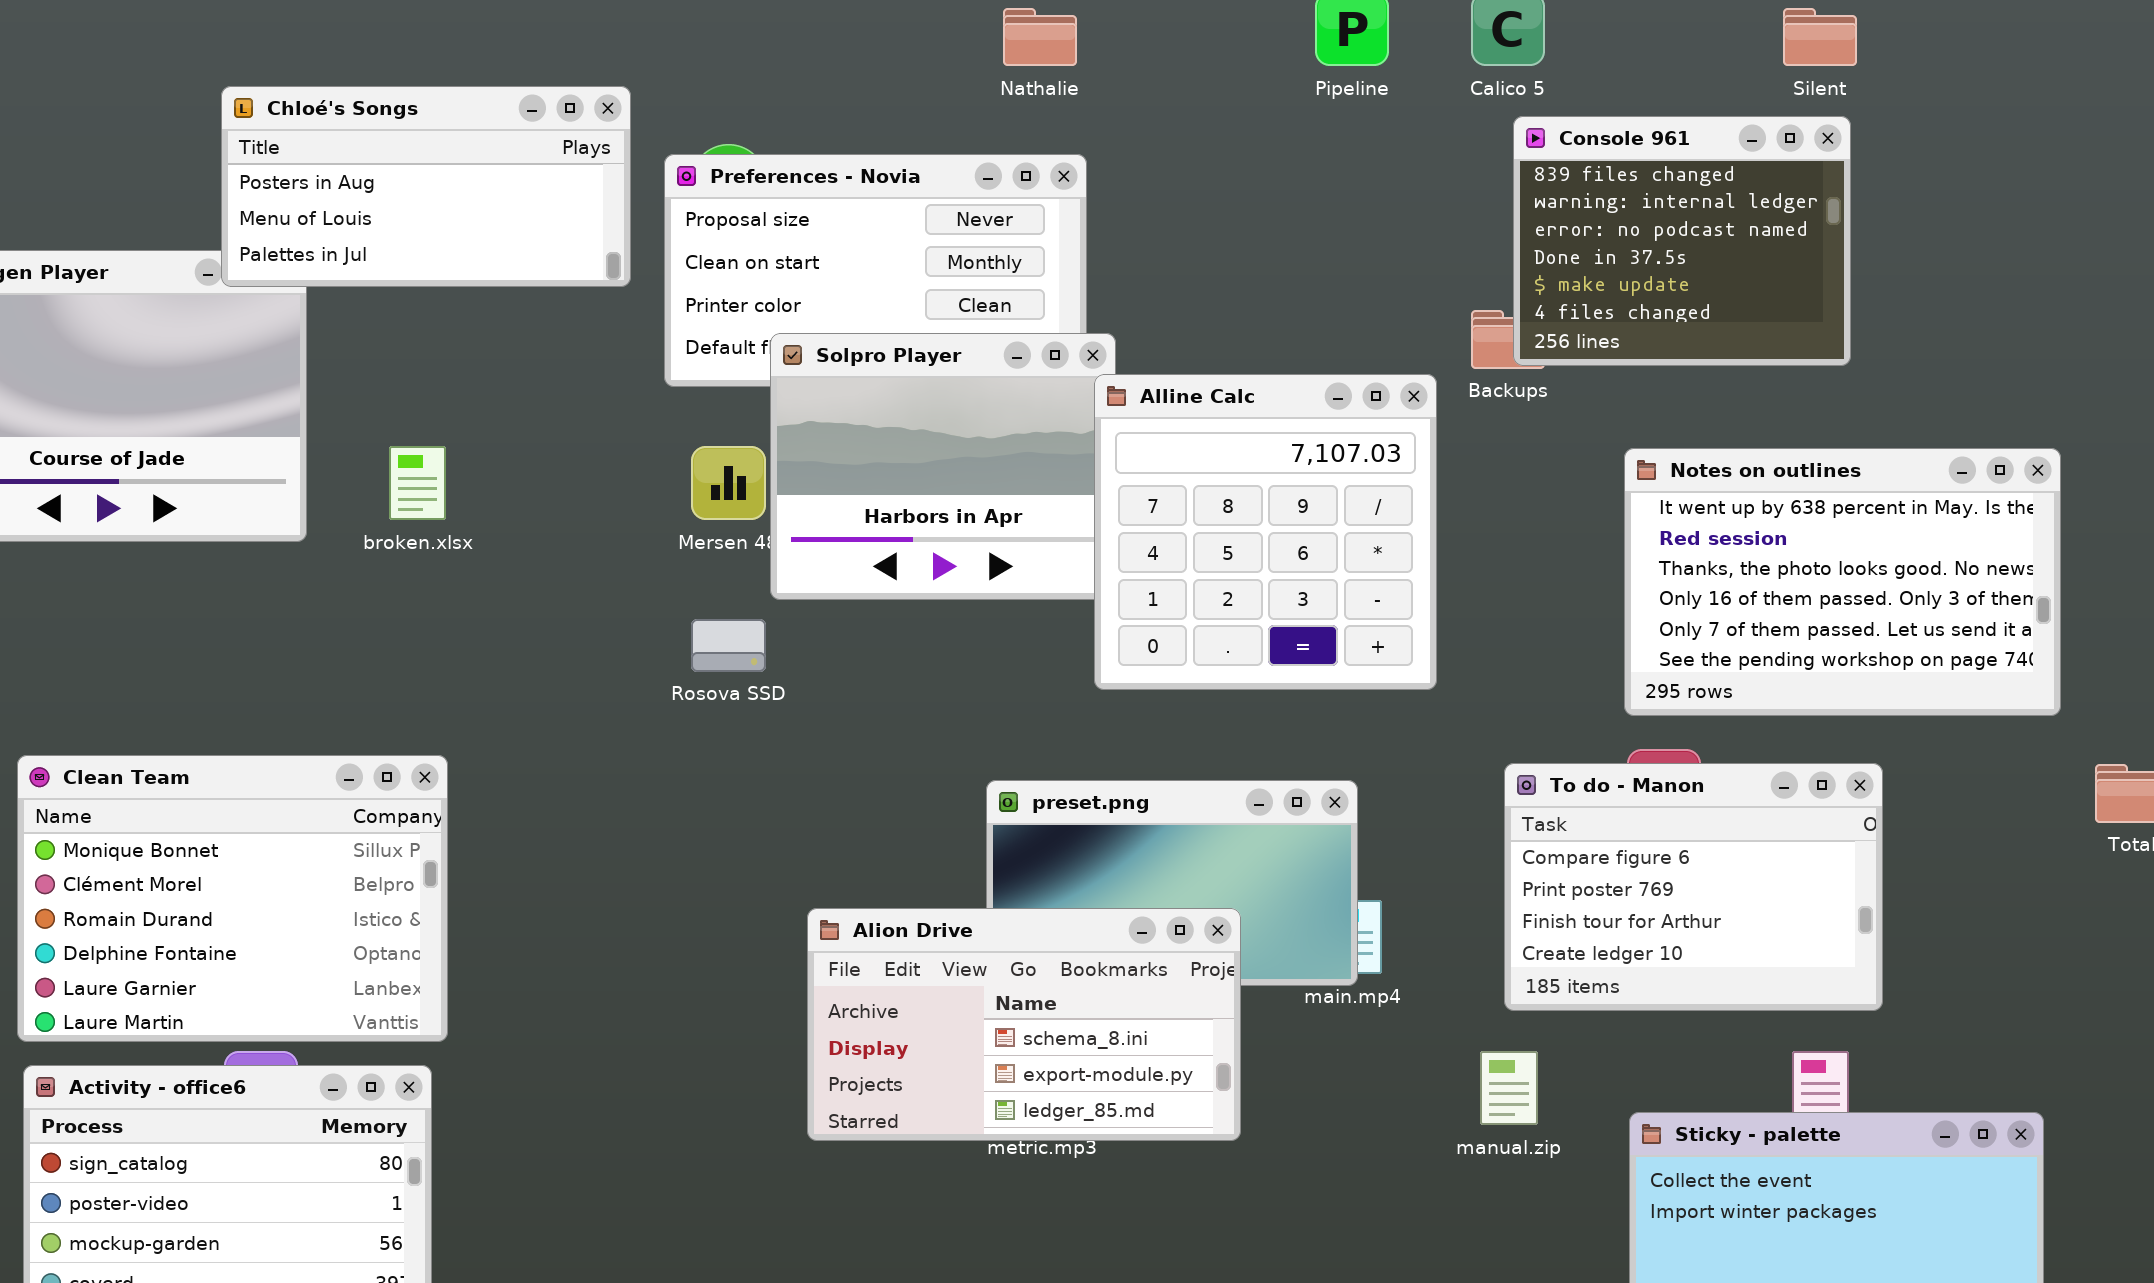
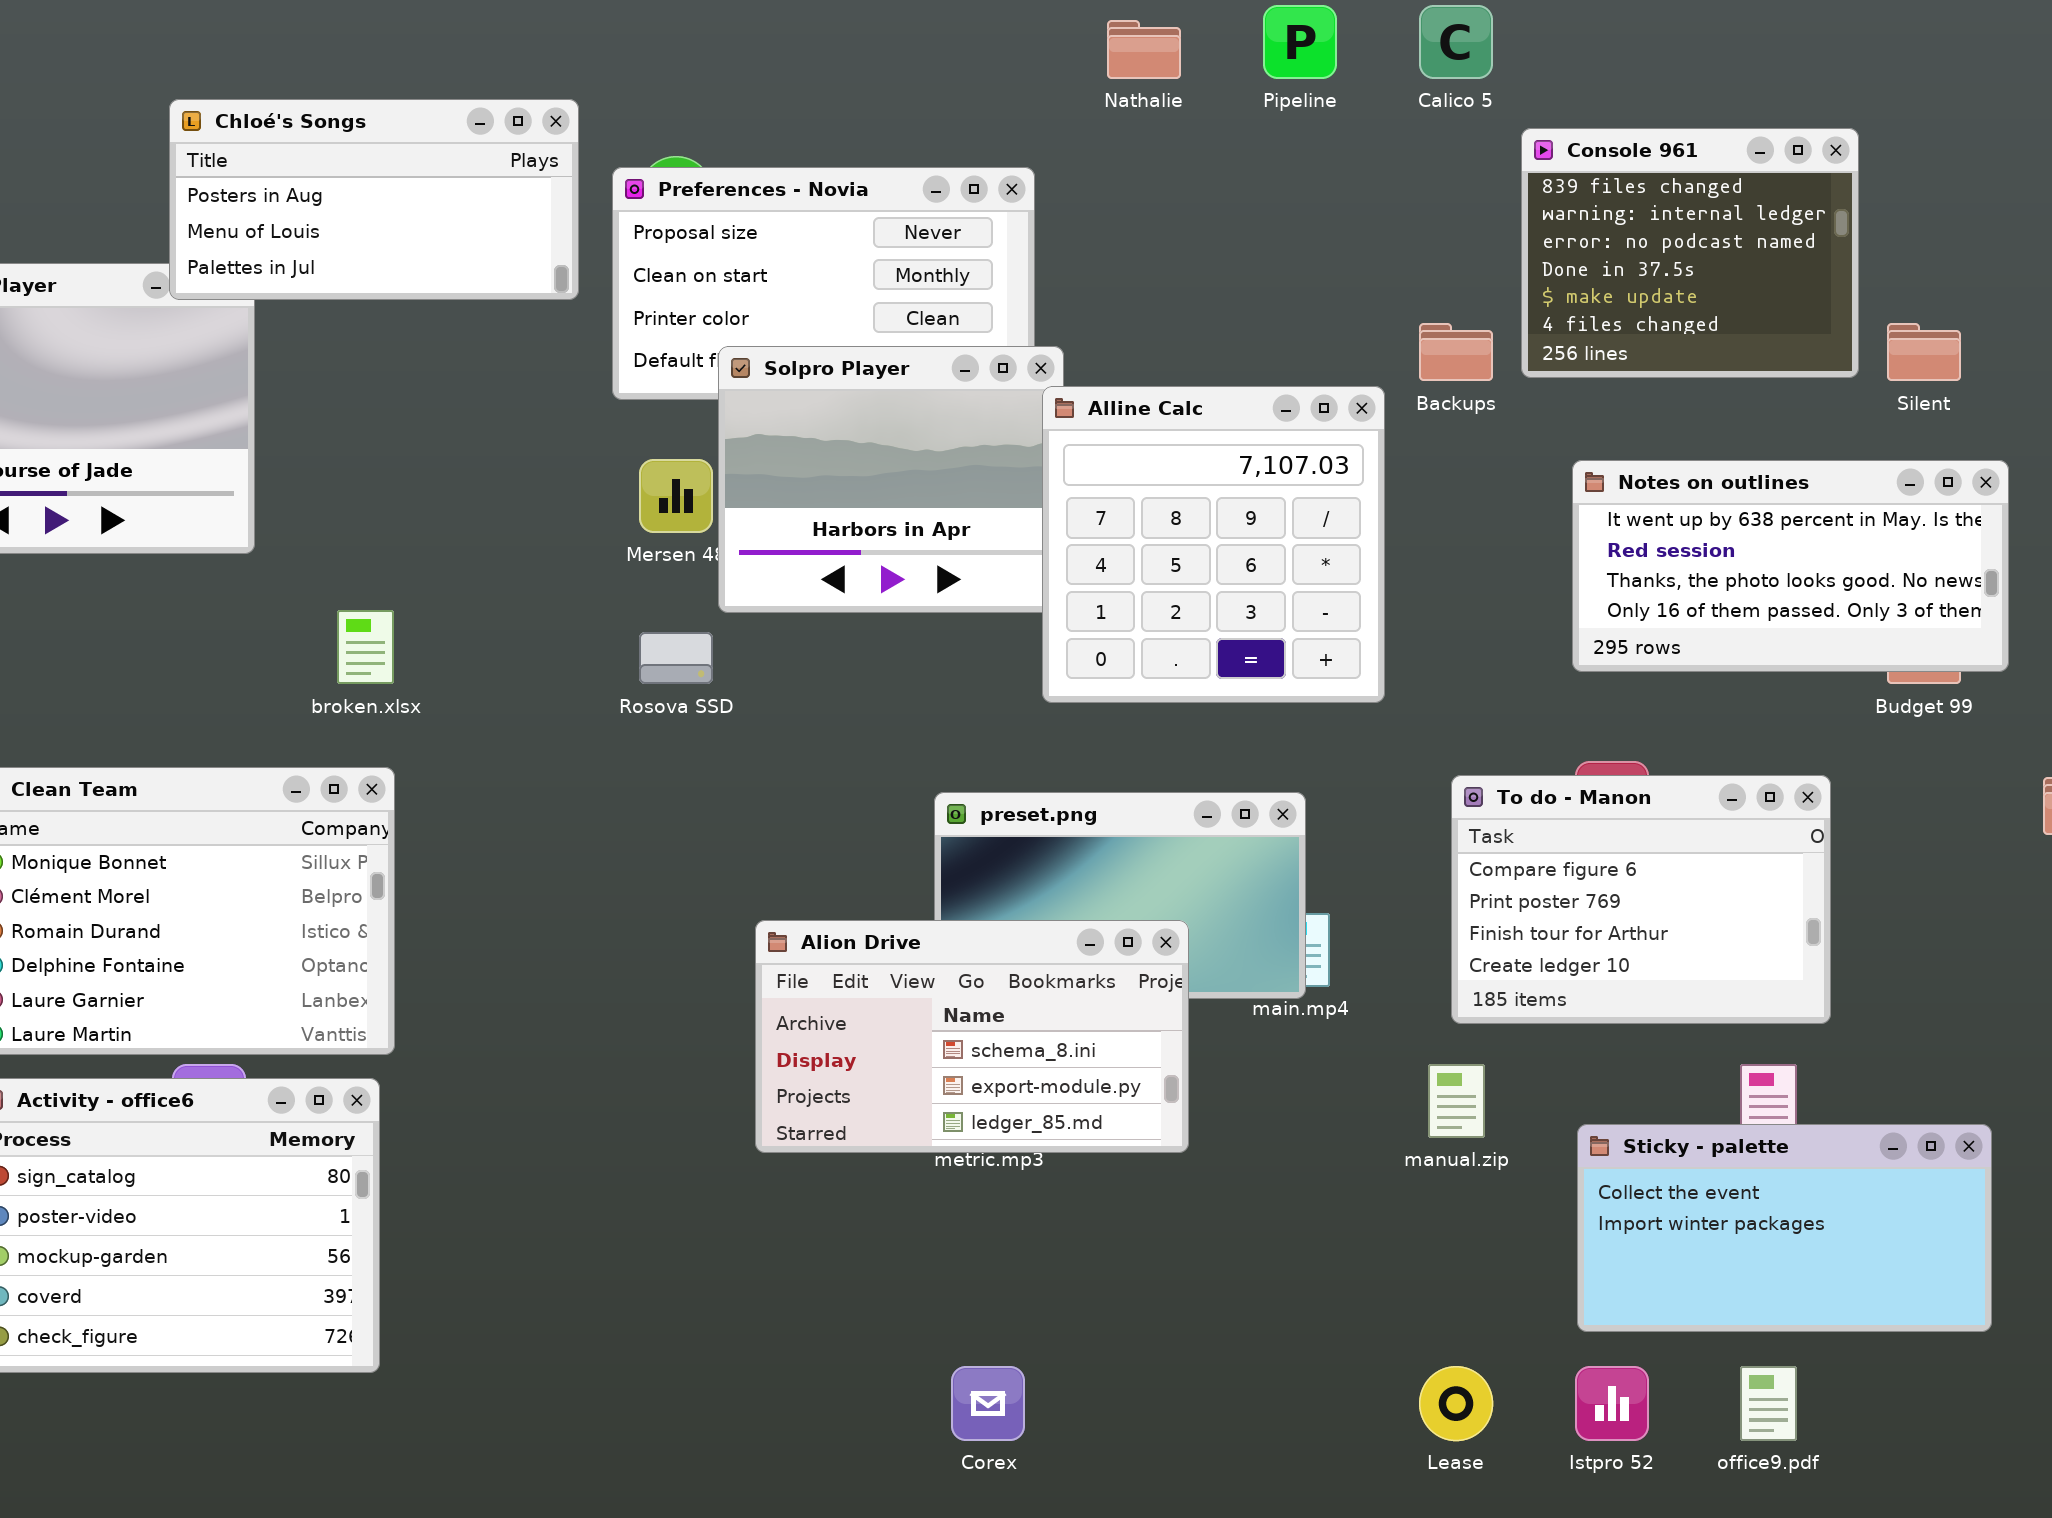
Nathalie: [1003,8,1077,66] -> [1107,20,1181,79], moved
Silent: [1783,8,1857,66] -> [1887,323,1961,381], moved
Console 961: [1513,116,1851,366] -> [1521,128,1859,378], moved
broken.xlsx: [389,446,446,520] -> [337,610,394,684], moved
Notes on outlines: [1624,448,2061,716] -> [1572,460,2009,672], resized

